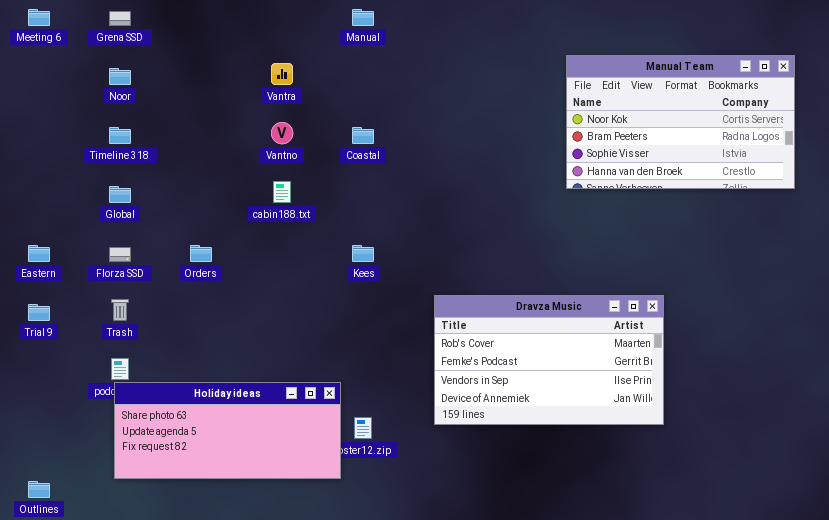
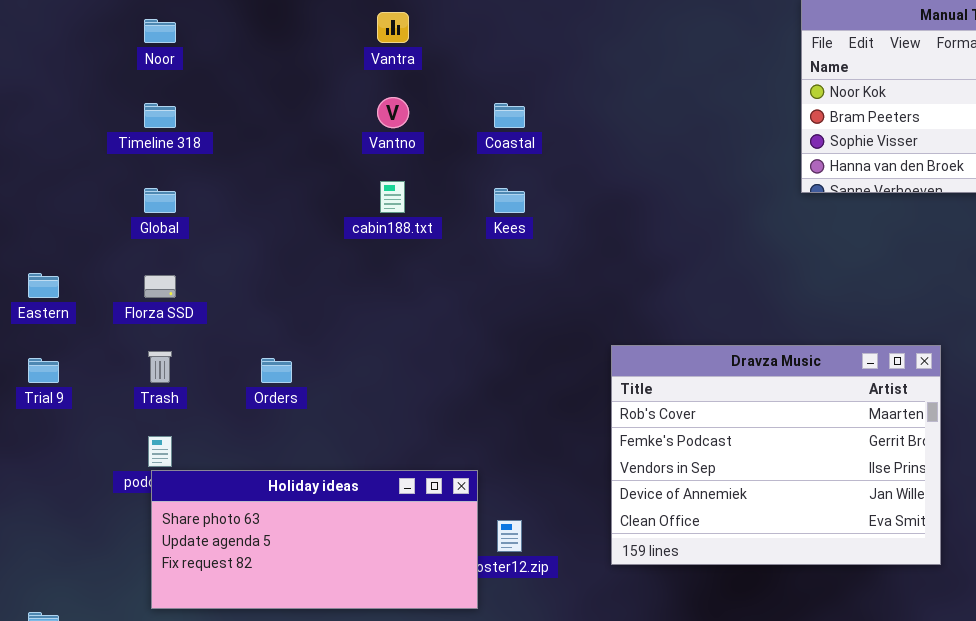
Orders: [190,245,212,262] -> [261,358,292,383], moved
Kees: [352,245,374,262] -> [494,188,525,213], moved
Dravza Music: [434,295,664,425] -> [611,345,941,565], resized

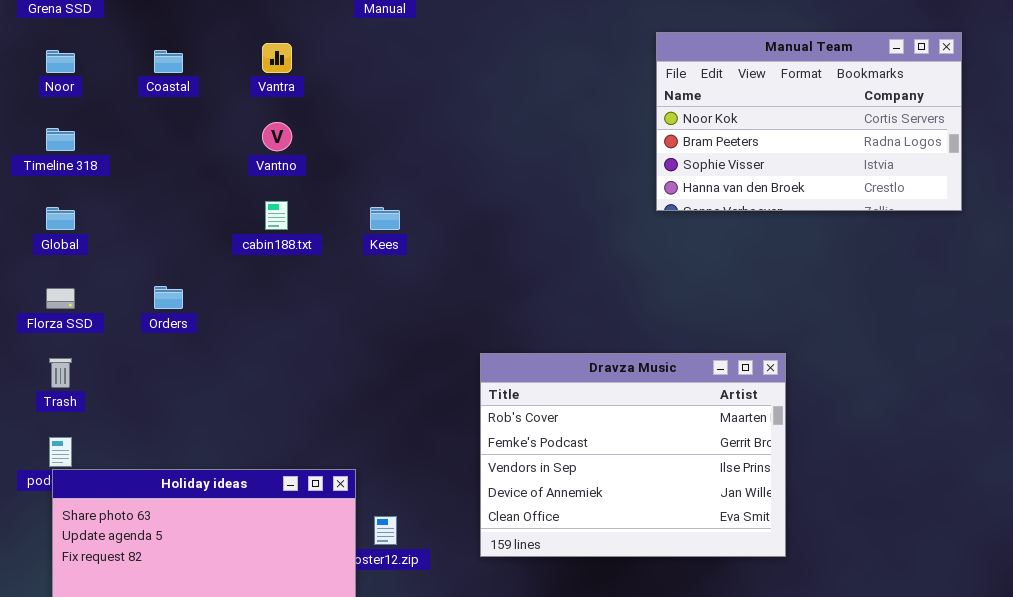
Coastal: [494,103,525,128] -> [154,50,183,73], moved
Orders: [261,358,292,383] -> [154,286,183,309], moved

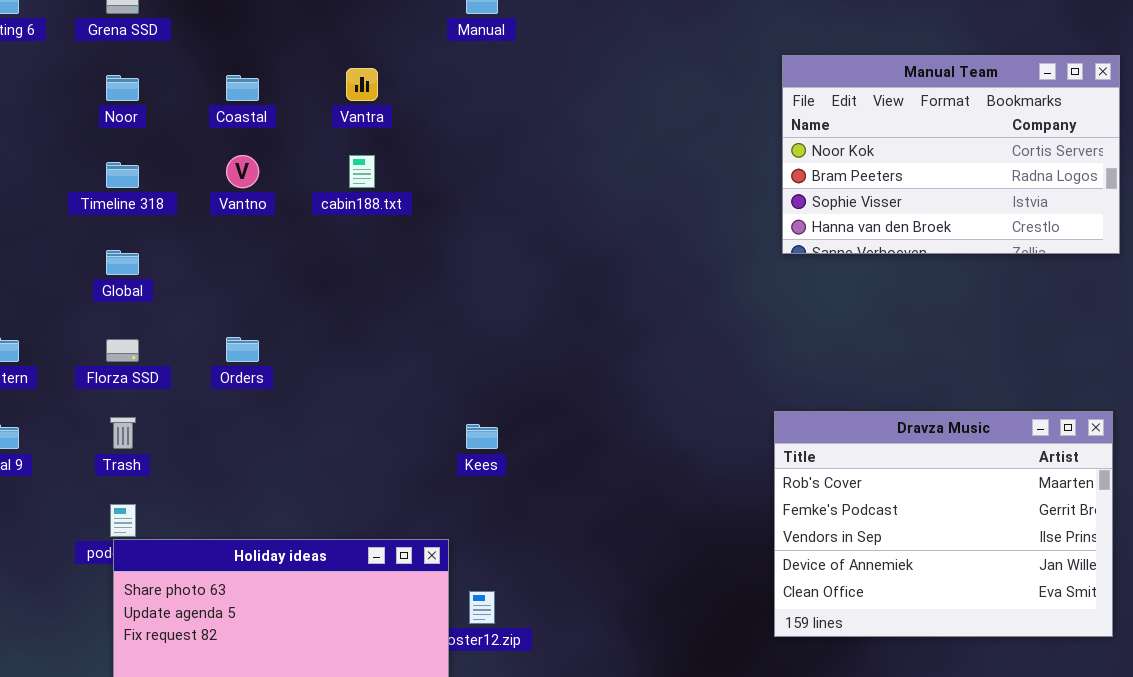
Vantno: [262,122,292,151] -> [226,155,259,188], moved
cabin188.txt: [265,201,288,230] -> [349,155,375,188], moved
Kees: [370,207,400,230] -> [466,424,498,449], moved
Dravza Music: [480,353,786,557] -> [774,411,1113,637], moved

